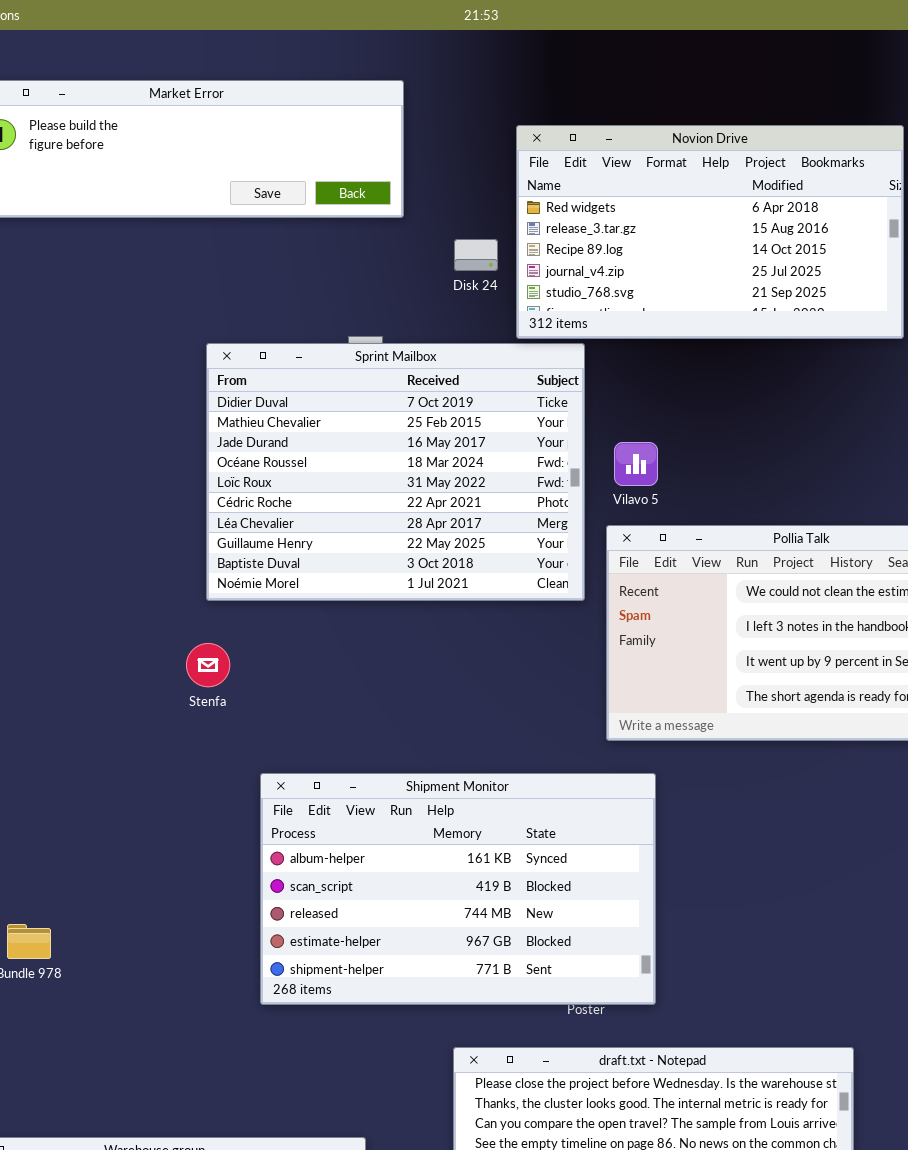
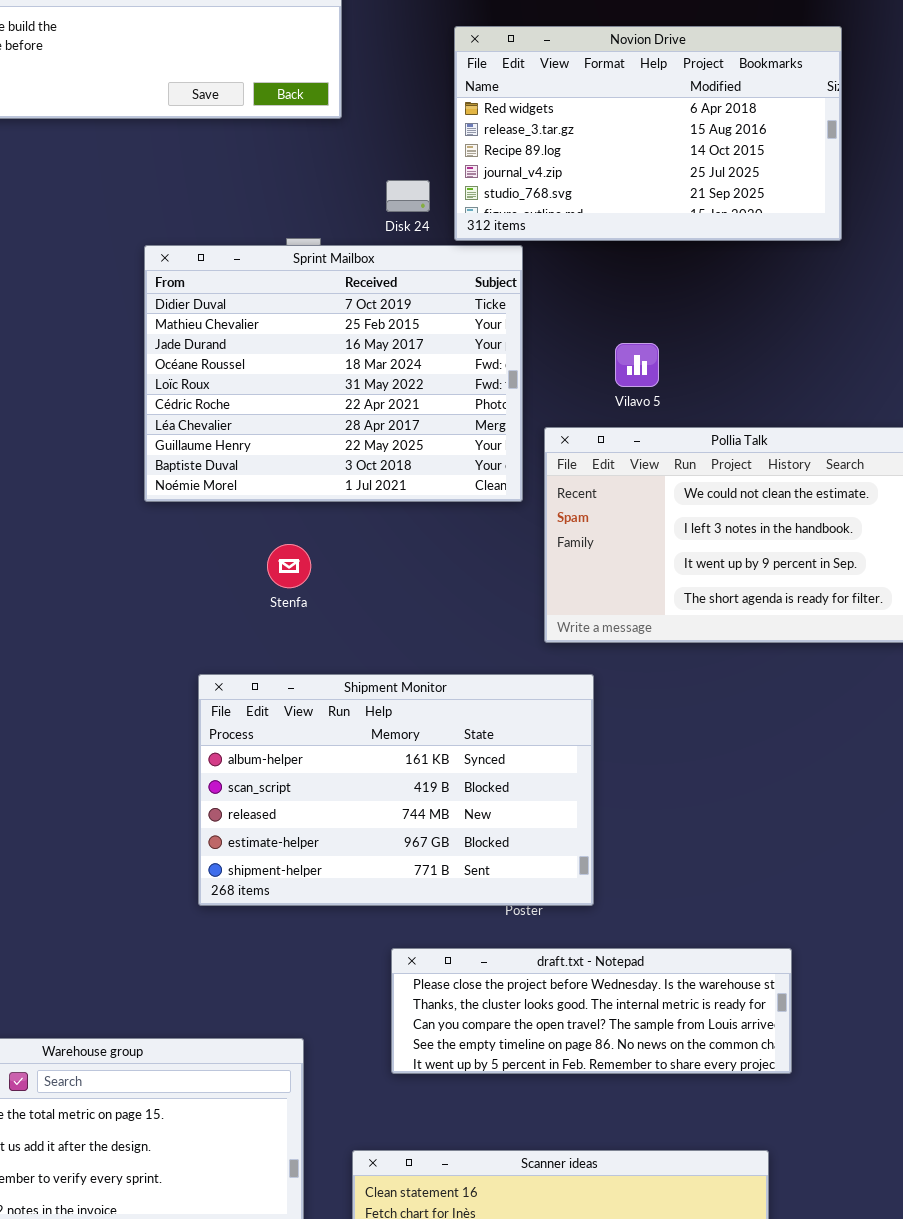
Disk 24: [454,239,498,271] -> [386,180,430,212], moved
Vilavo 5: [614,442,658,486] -> [615,343,659,387], moved
Stenfa: [186,643,230,687] -> [267,544,311,588], moved

